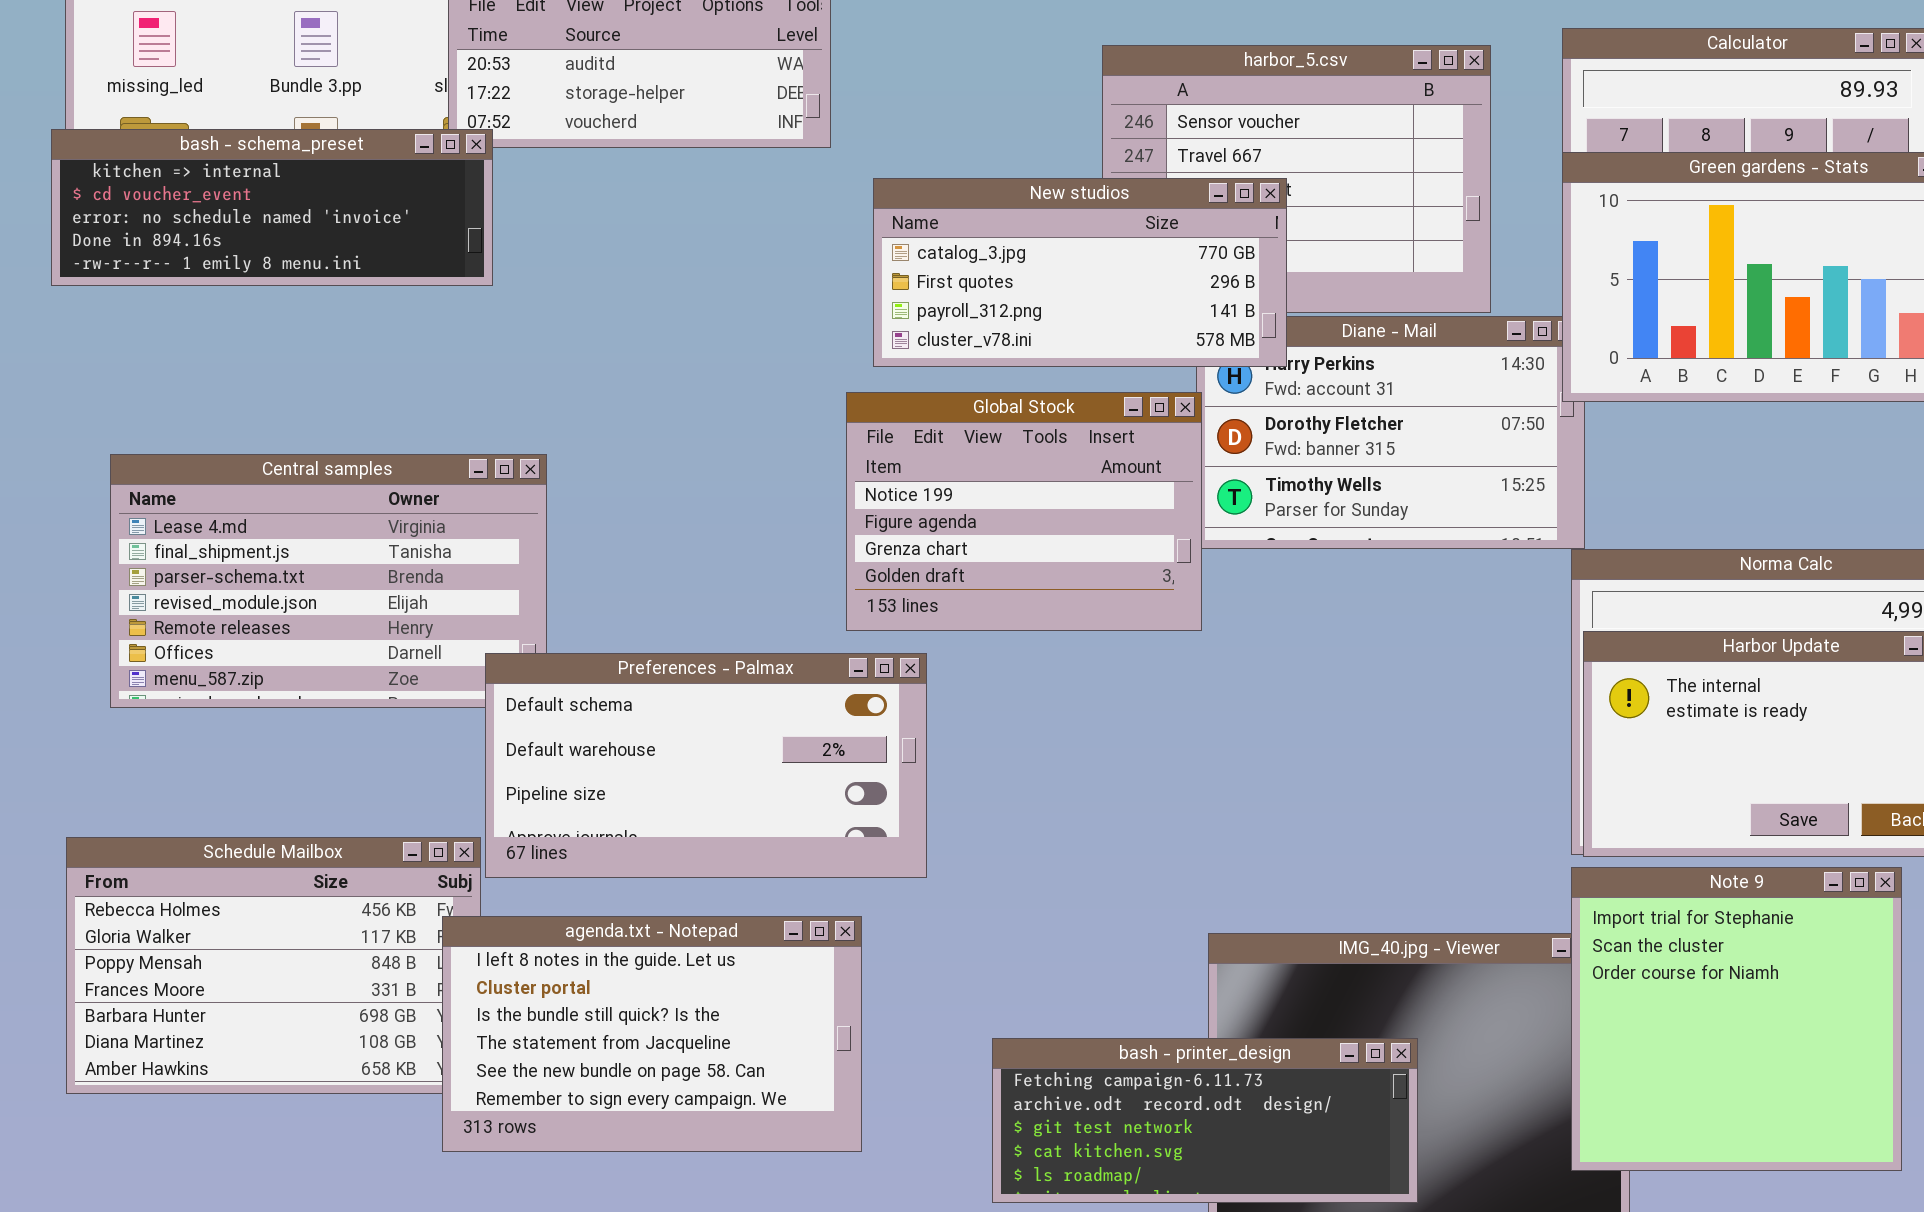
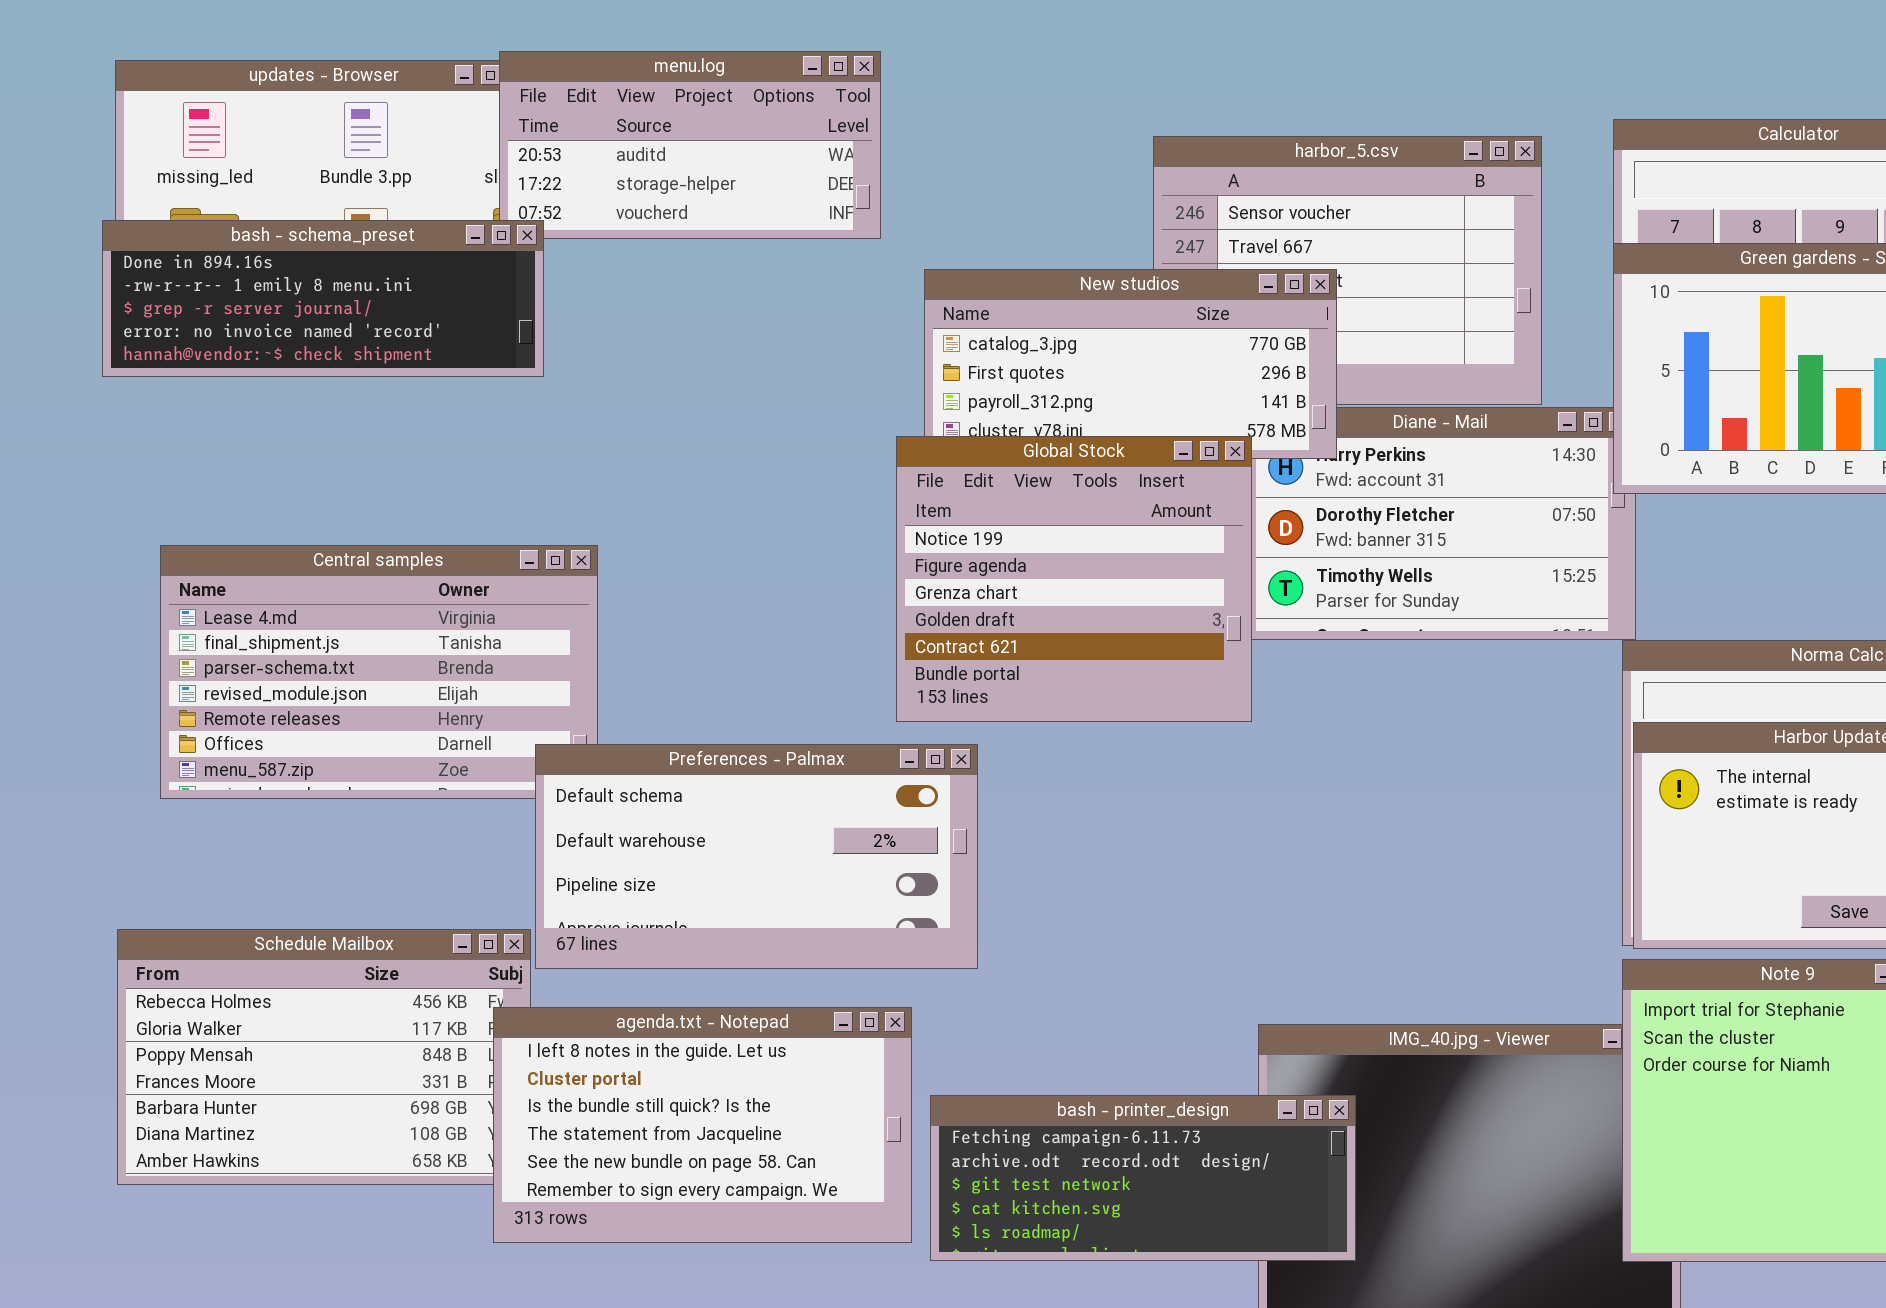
bash - schema_preset: [51,129,493,286] -> [102,220,544,377], scrolled down 3 rows
Global Stock: [846,392,1202,631] -> [896,436,1252,722], resized
bash - printer_design: [992,1038,1418,1203] -> [930,1095,1356,1261], moved

